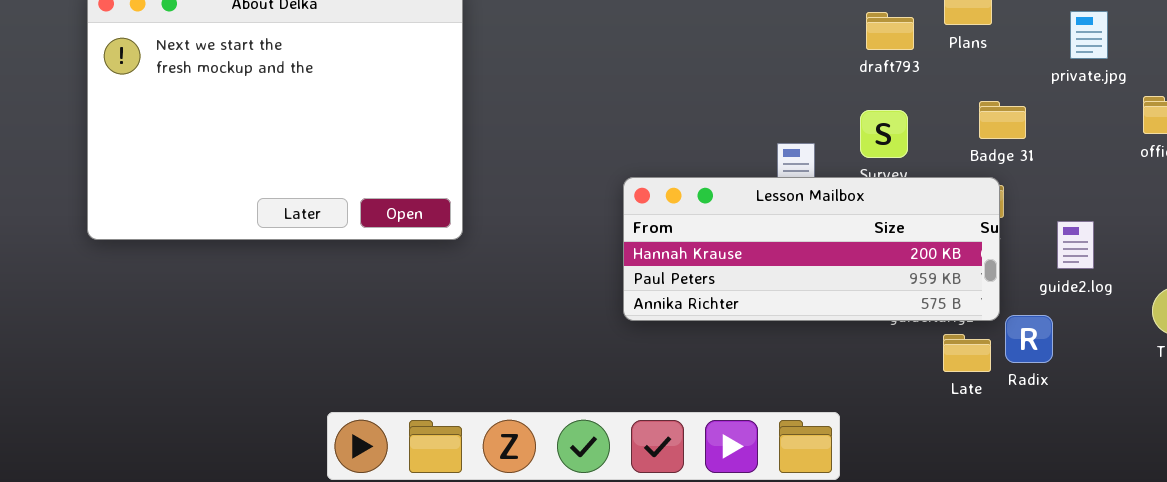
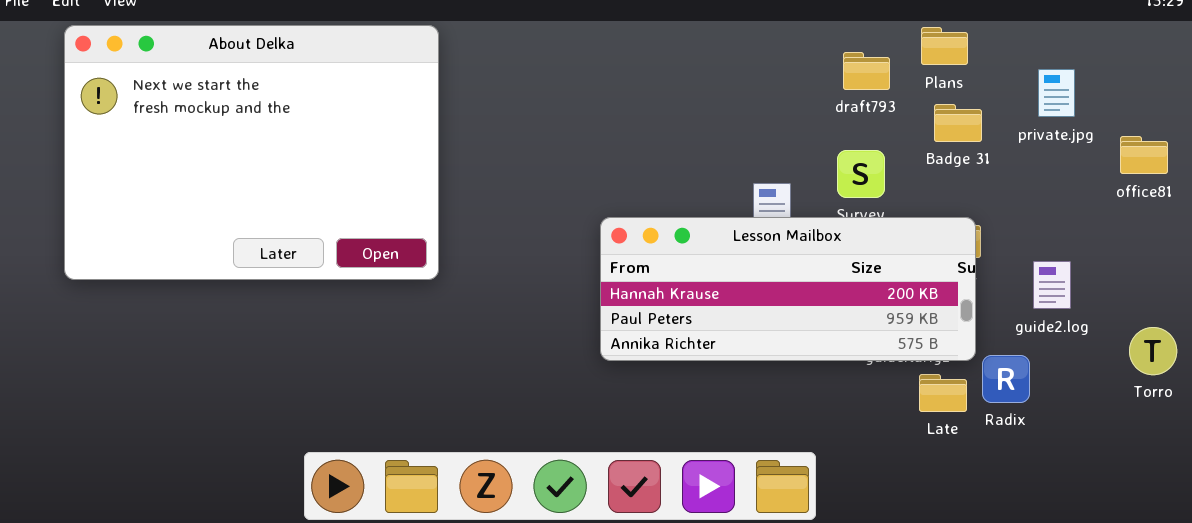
private.jpg: [1070,11,1108,59] -> [1038,69,1075,117], moved
Badge 31: [979,101,1026,139] -> [934,104,982,142], moved

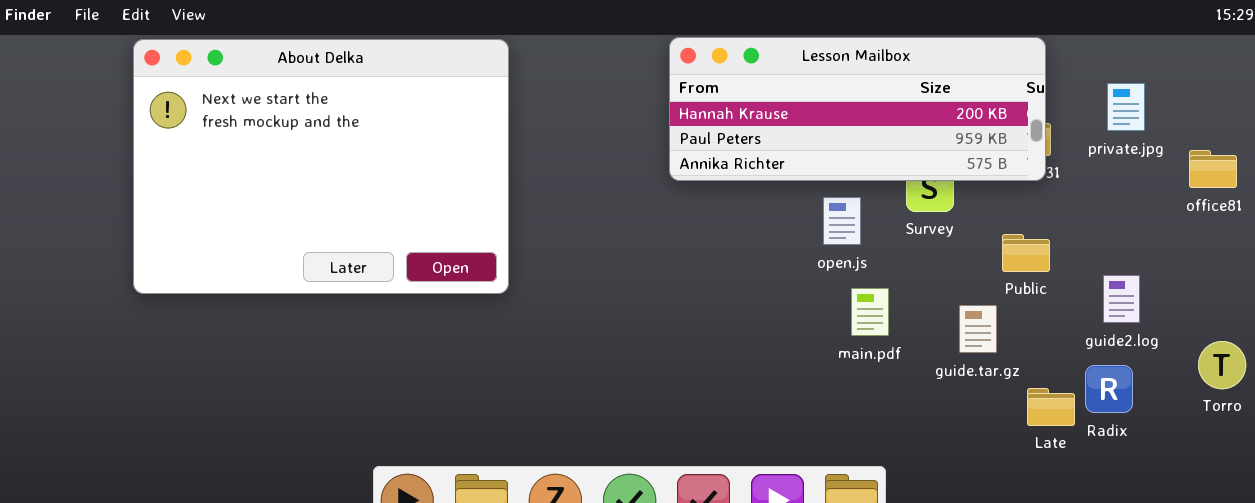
Lesson Mailbox: [600,217,976,361] -> [669,37,1046,181], moved
Radix: [982,355,1030,403] -> [1085,365,1133,413], moved
Late: [919,374,967,412] -> [1027,388,1075,426], moved

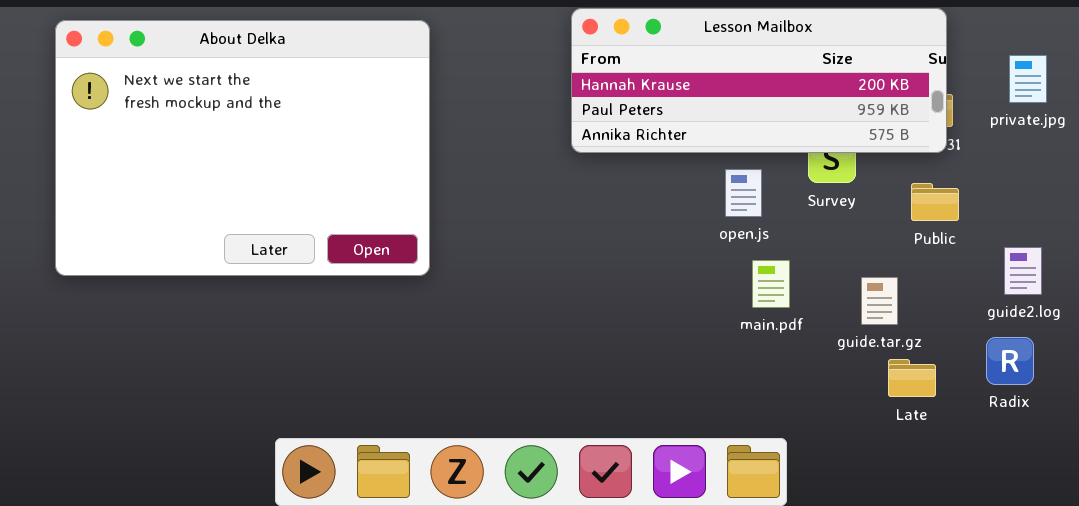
About Delka: [133,39,509,294] -> [55,20,430,276], moved
Public: [1002,234,1050,272] -> [911,183,959,221], moved
Late: [1027,388,1075,426] -> [888,359,936,397], moved

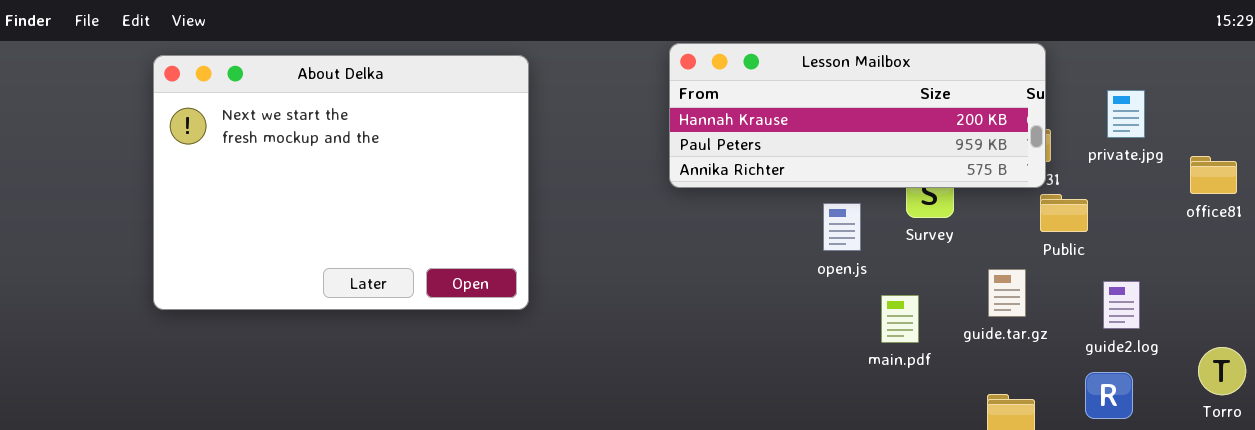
Public: [911,183,959,221] -> [1040,194,1088,232], moved
main.pdf: [752,260,790,308] -> [881,295,919,343], moved
guide.tar.gz: [861,277,898,325] -> [988,269,1026,317], moved

